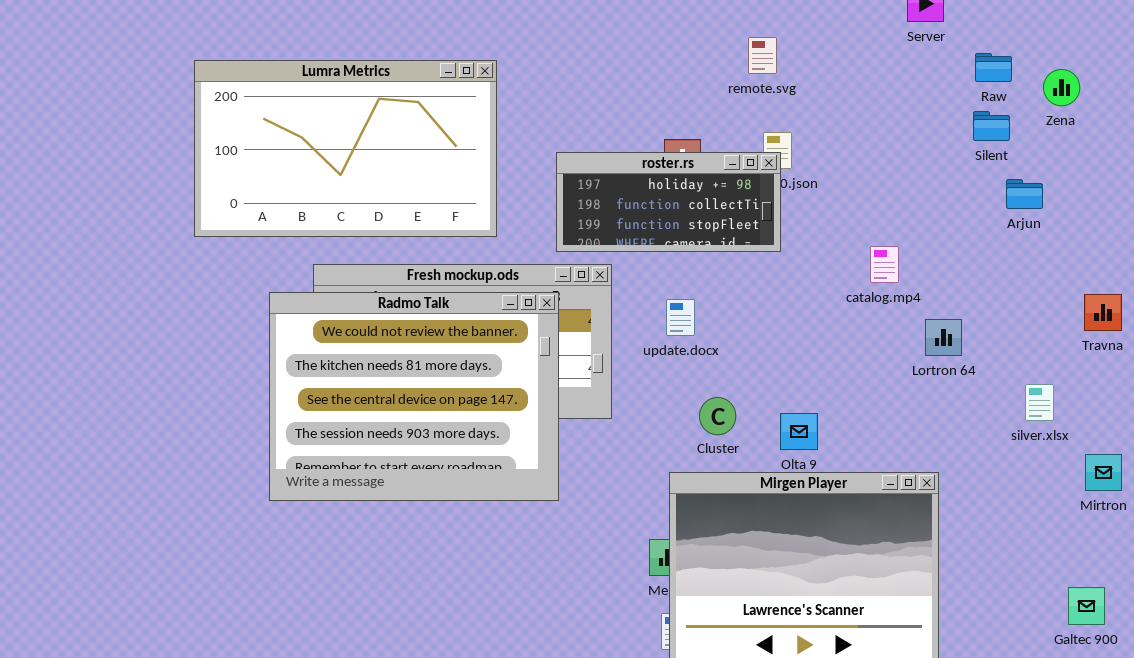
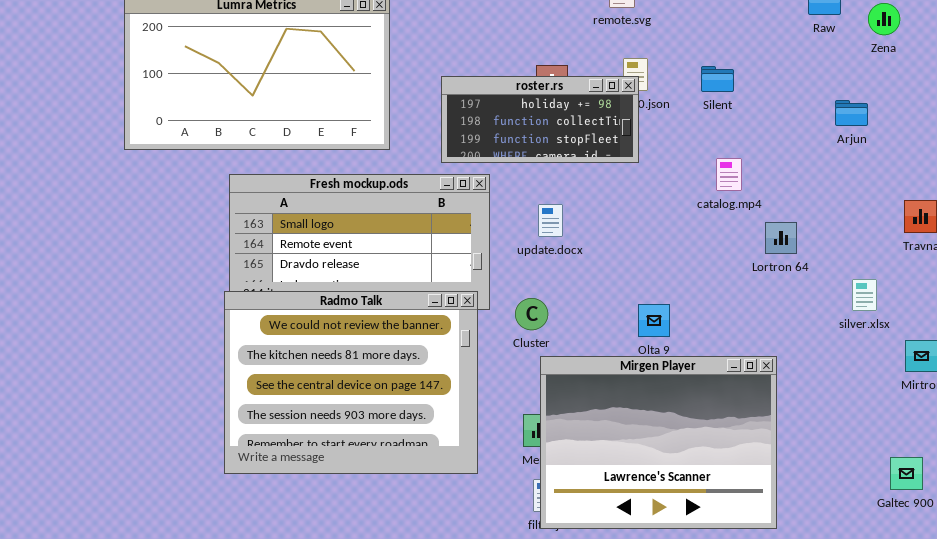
Silent: [973,111,1010,141] -> [701,66,734,92], moved
Radmo Talk: [269,292,559,501] -> [224,291,478,474], moved
Cluster: [699,397,736,435] -> [515,298,548,330], moved

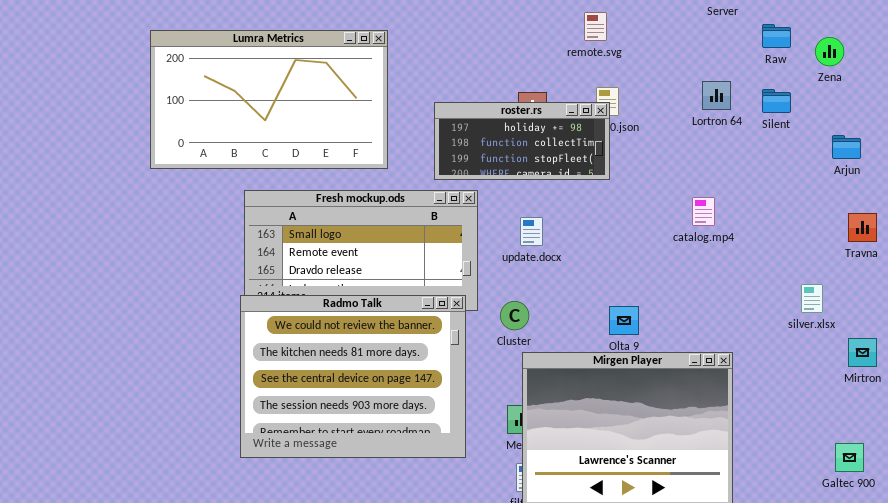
Silent: [701,66,734,92] -> [762,89,791,113], moved
Arjun: [835,100,868,126] -> [832,135,861,159], moved
catalog.mp4: [716,158,742,191] -> [692,197,715,226], moved
Lortron 64: [765,222,797,254] -> [702,81,731,110], moved

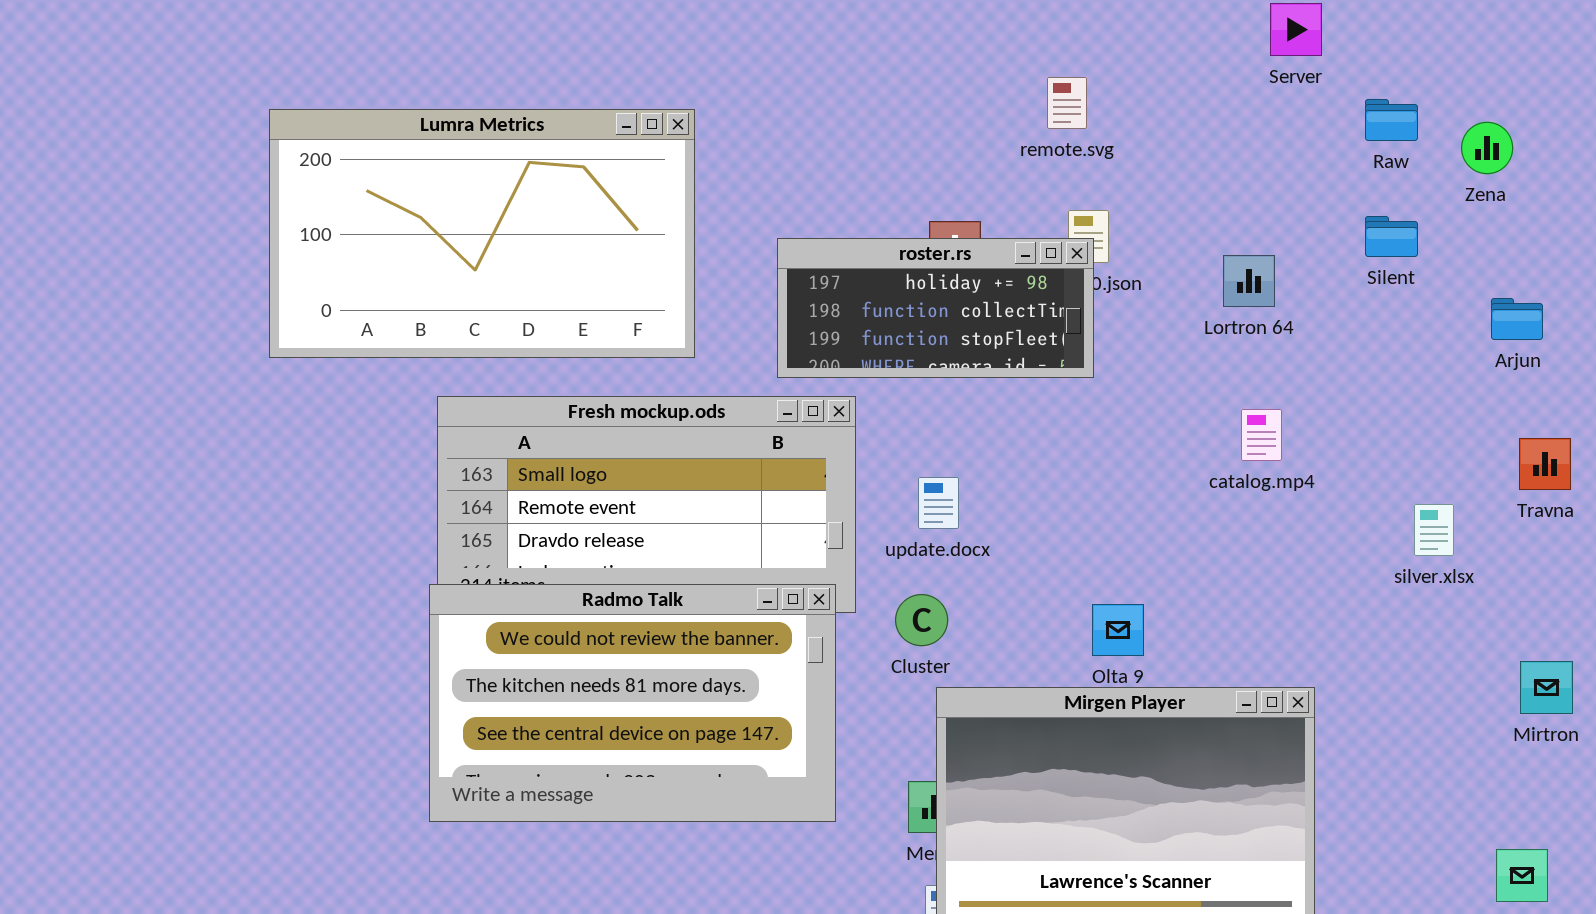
Lortron 64: [702,81,731,110] -> [1223,255,1275,307], moved
update.docx: [520,217,543,246] -> [918,477,959,529], moved
silver.xlsx: [801,284,823,313] -> [1414,504,1454,556], moved
Radmo Talk: [240,295,466,458] -> [429,584,836,822], resized

